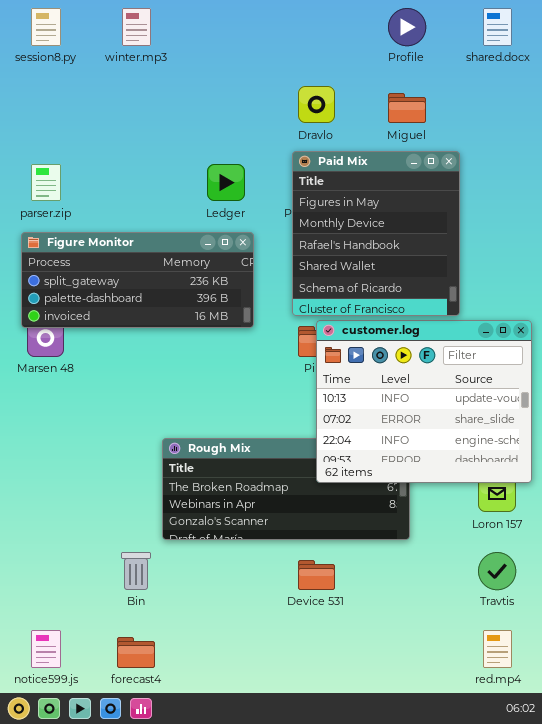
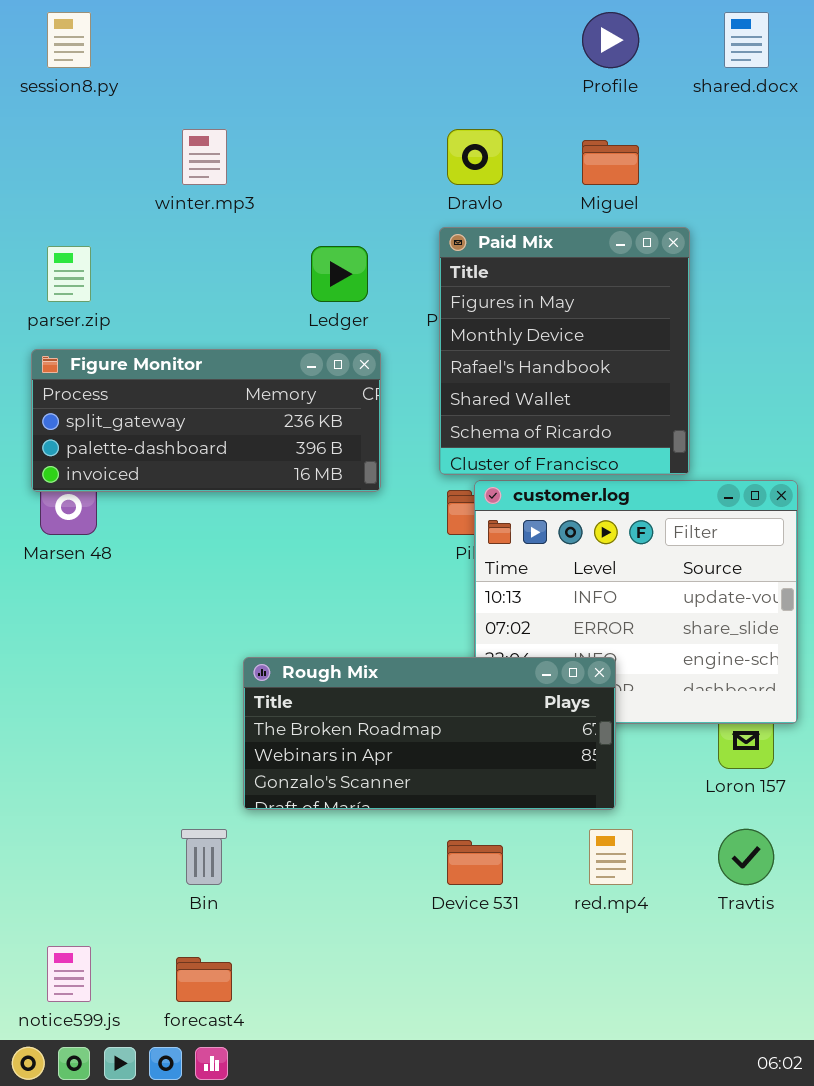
winter.mp3: [122,8,151,46] -> [182,129,227,185], moved
Rough Mix: [162,438,410,540] -> [243,657,616,810], raised
red.mp4: [483,630,512,668] -> [589,829,633,885], moved

